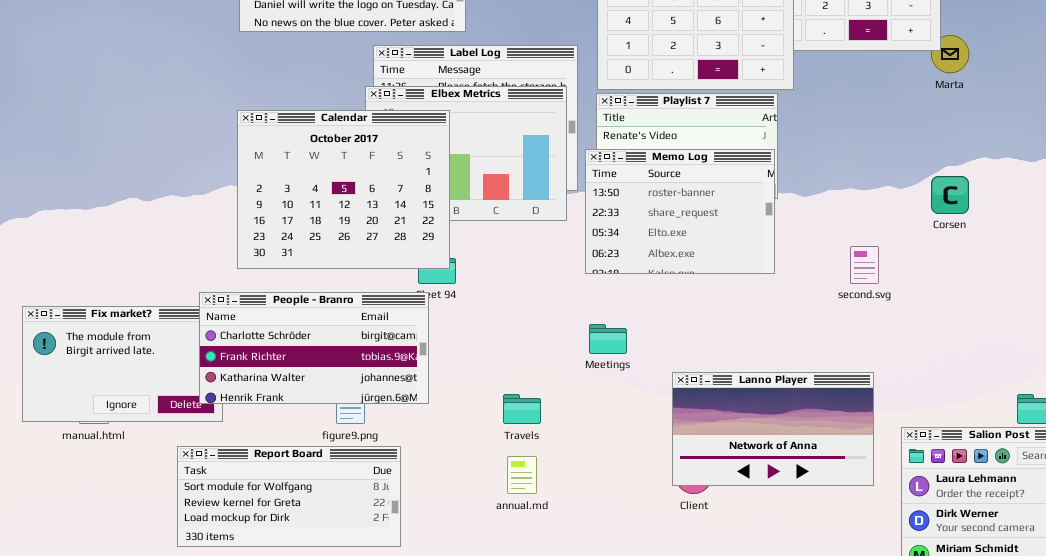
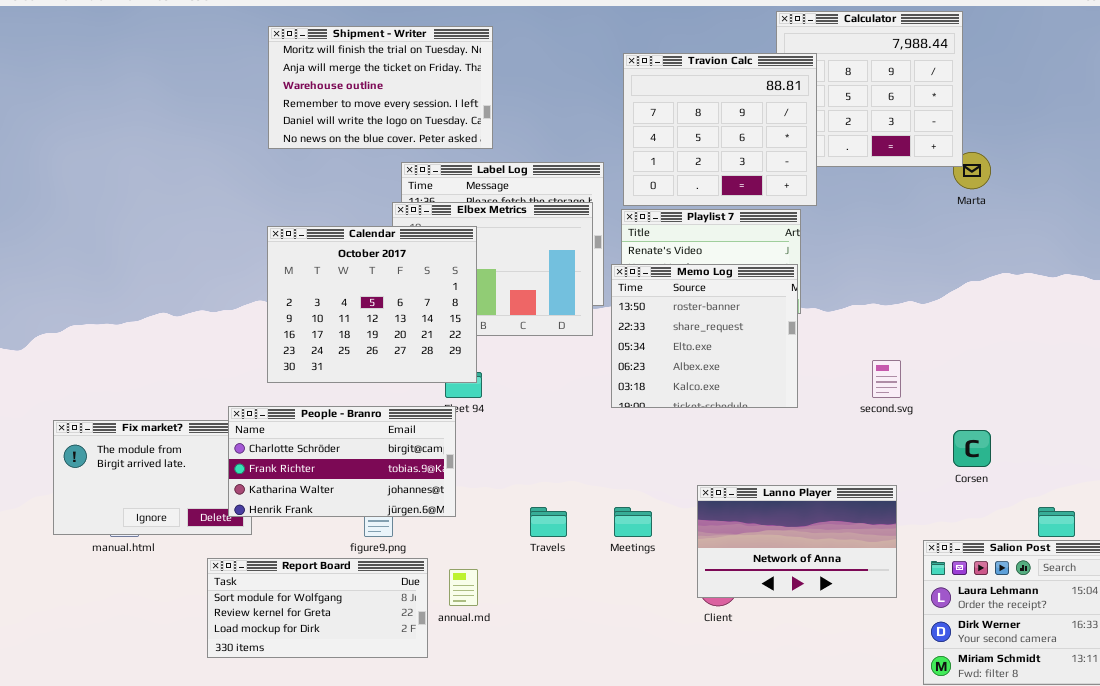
Memo Log: [585,149,775,274] -> [611,264,798,408], resized
Corsen: [931,176,969,214] -> [953,430,991,467], moved
Meetings: [589,324,627,354] -> [614,507,652,537], moved
annual.md: [507,456,537,494] -> [449,569,478,606], moved

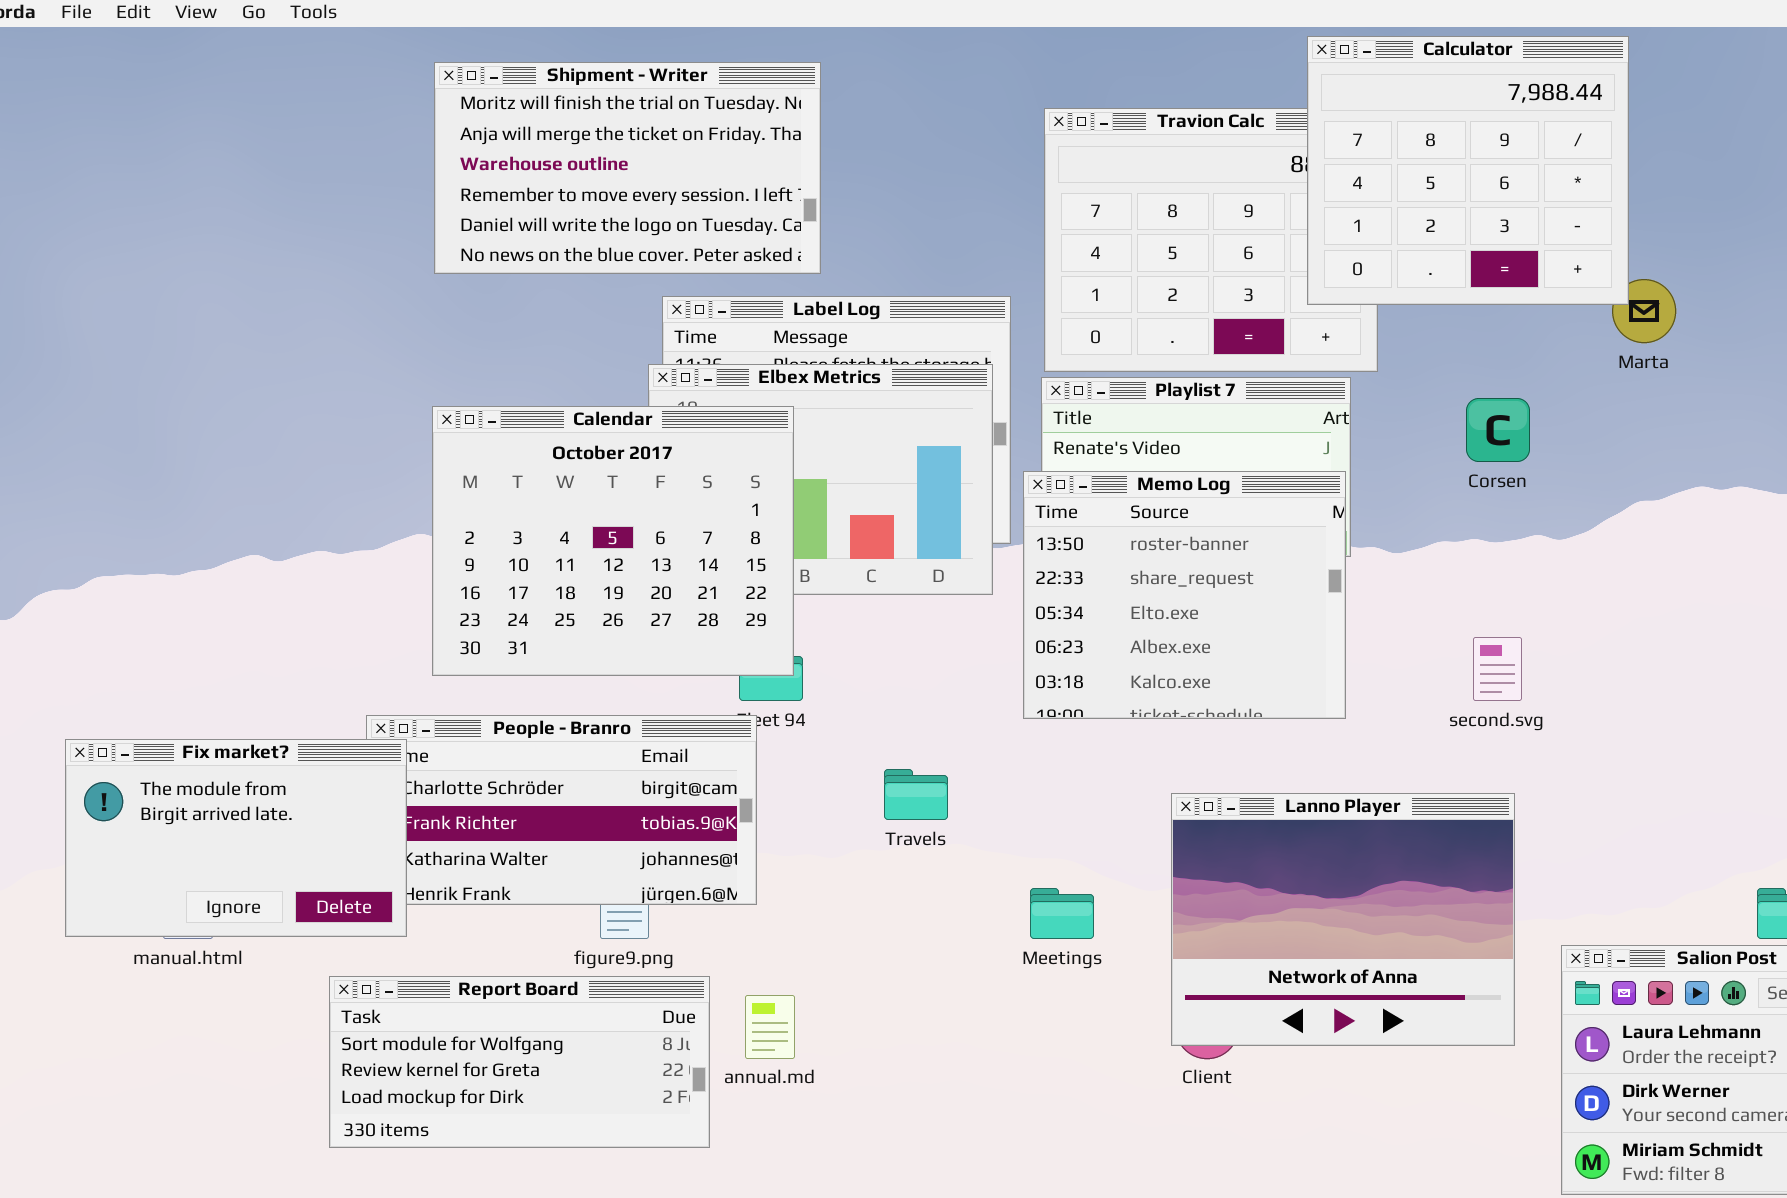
Calculator: [776,11,963,167] -> [1307,36,1629,305], raised
Fix market?: [53,420,252,535] -> [65,739,407,937], raised
Corsen: [953,430,991,467] -> [1466,398,1530,462], moved
Lanno Player: [697,485,897,598] -> [1171,793,1515,1046], resized
Travels: [530,507,567,537] -> [884,769,948,820], moved

